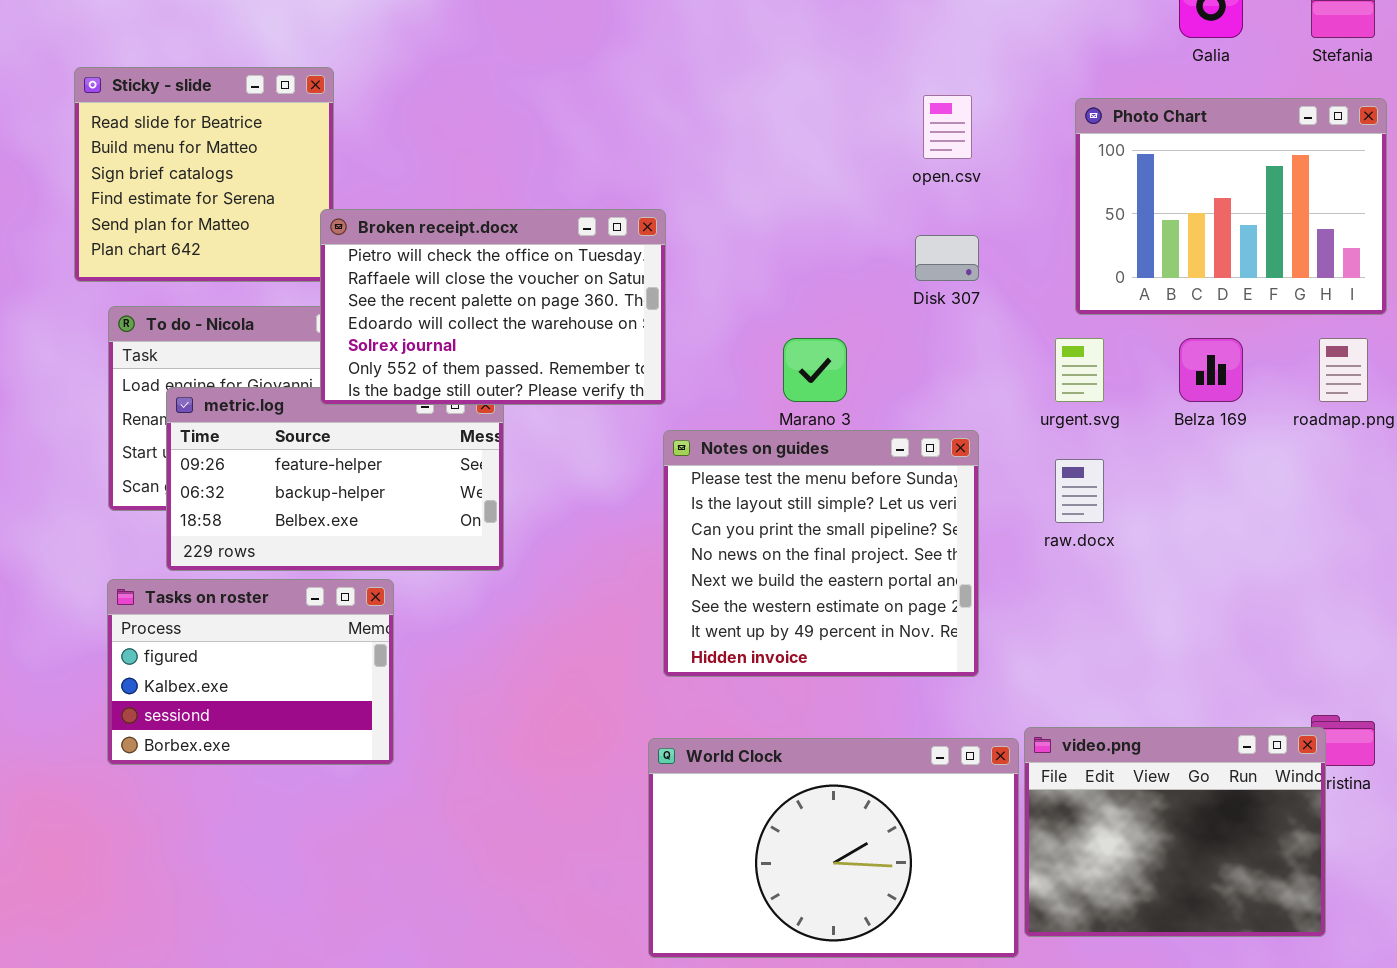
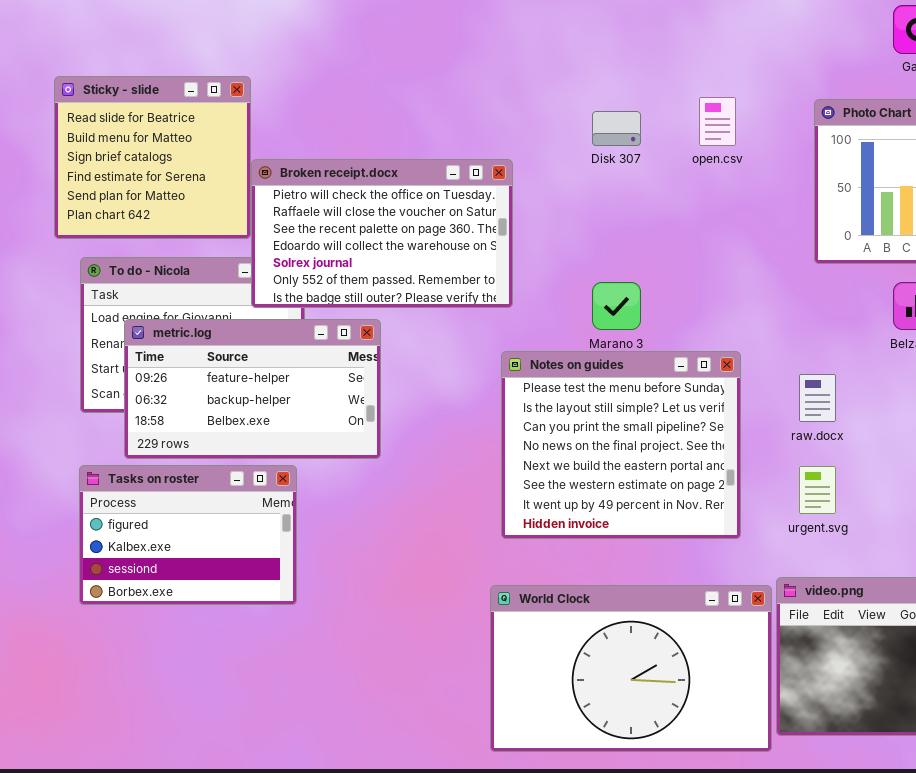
Broken receipt.docx: [320,209,666,405] -> [251,159,513,308], moved
Disk 307: [915,235,979,281] -> [592,111,641,146], moved
urgent.svg: [1055,338,1104,402] -> [799,466,836,514], moved

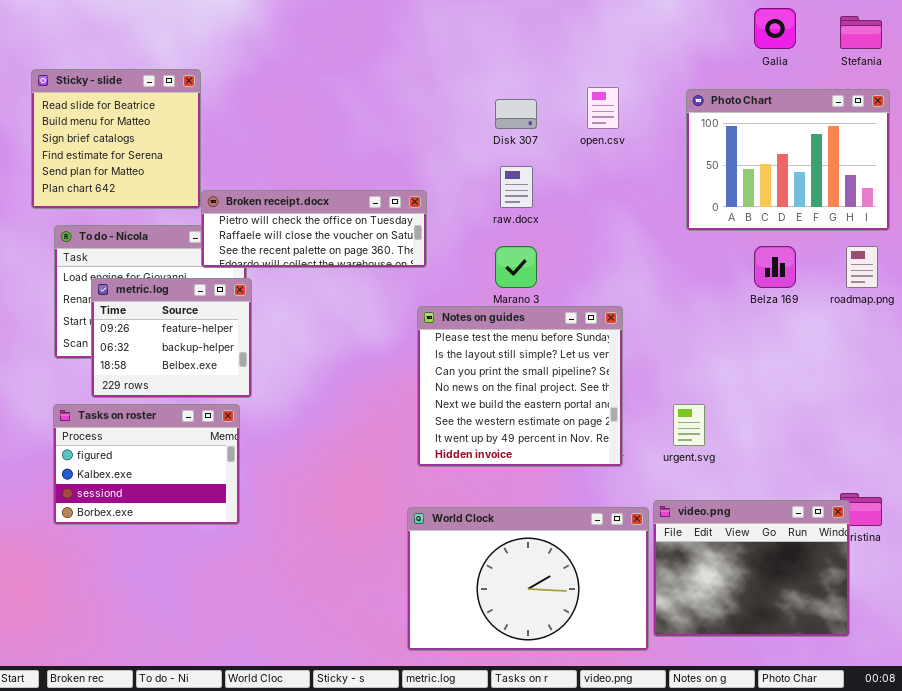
Broken receipt.docx: [251,159,513,308] -> [201,190,427,268], resized
metric.log: [124,319,381,459] -> [91,278,252,398], resized
raw.docx: [799,374,836,422] -> [500,166,533,208], moved

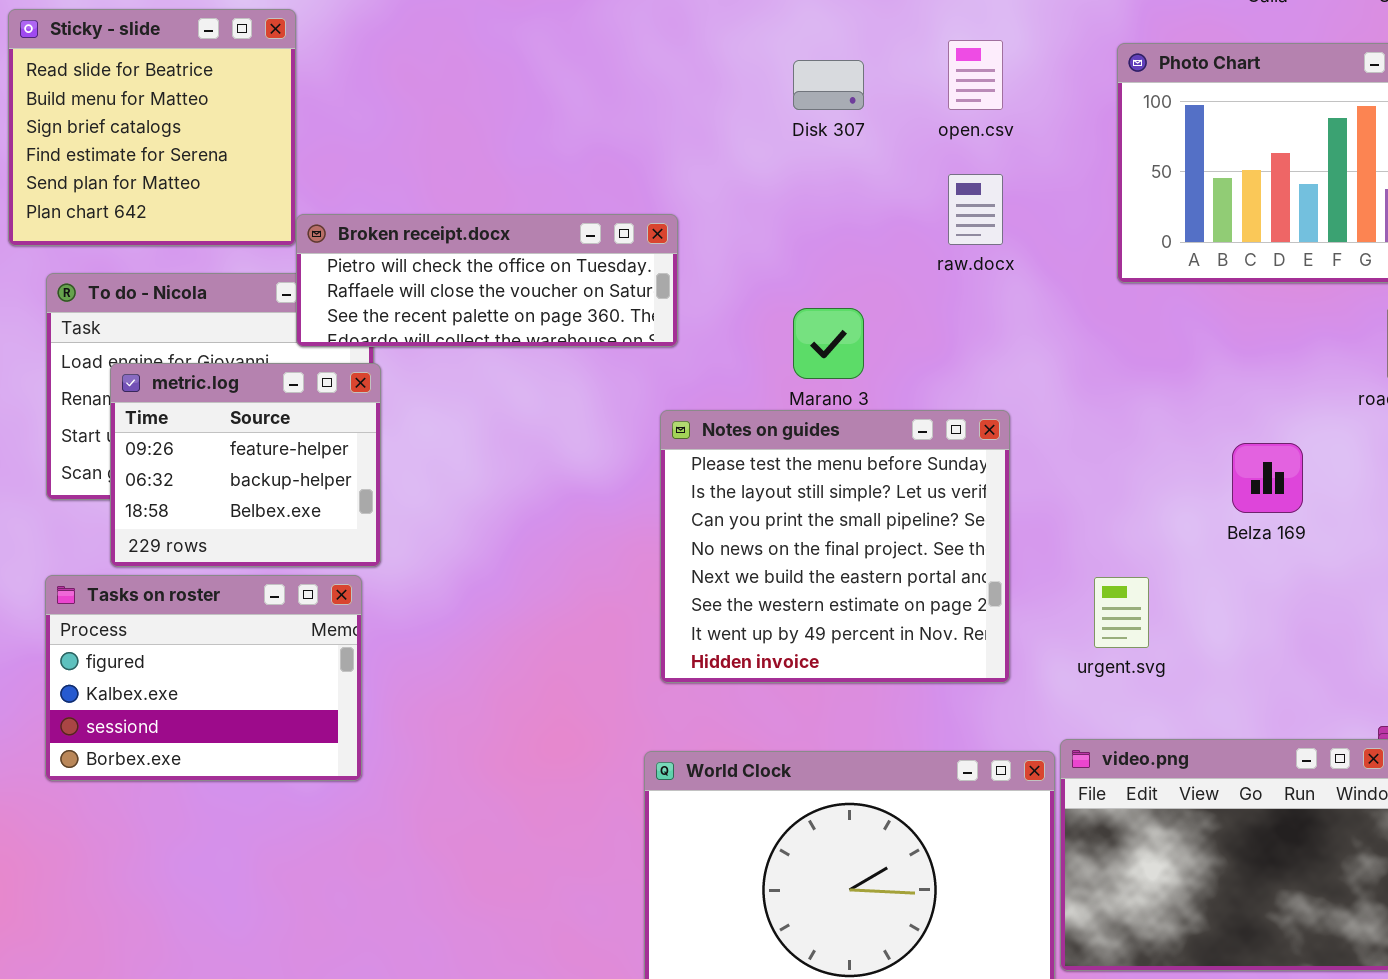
raw.docx: [500,166,533,208] -> [948,174,1003,245], moved
Belza 169: [754,246,796,288] -> [1232,443,1303,513], moved

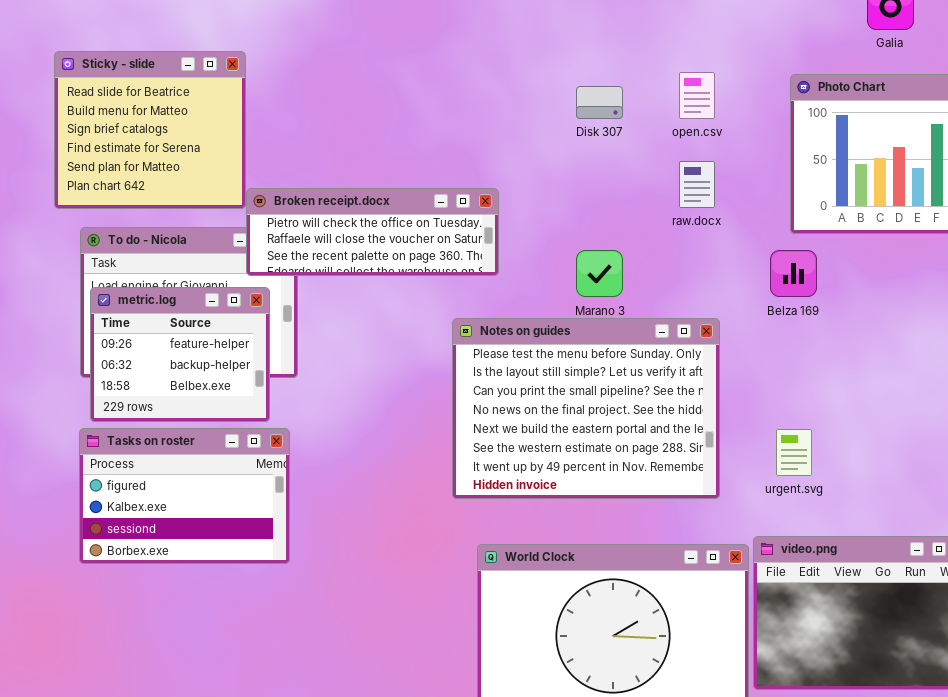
metric.log: [110,363,381,567] -> [90,287,270,422], moved
Notes on guides: [660,410,1010,683] -> [452,318,720,499], resized
Belza 169: [1232,443,1303,513] -> [770,250,817,297], moved

